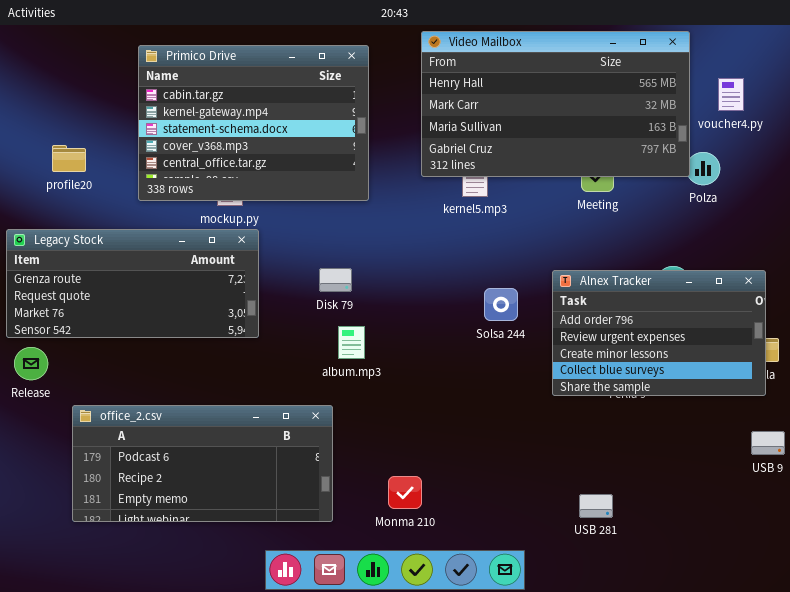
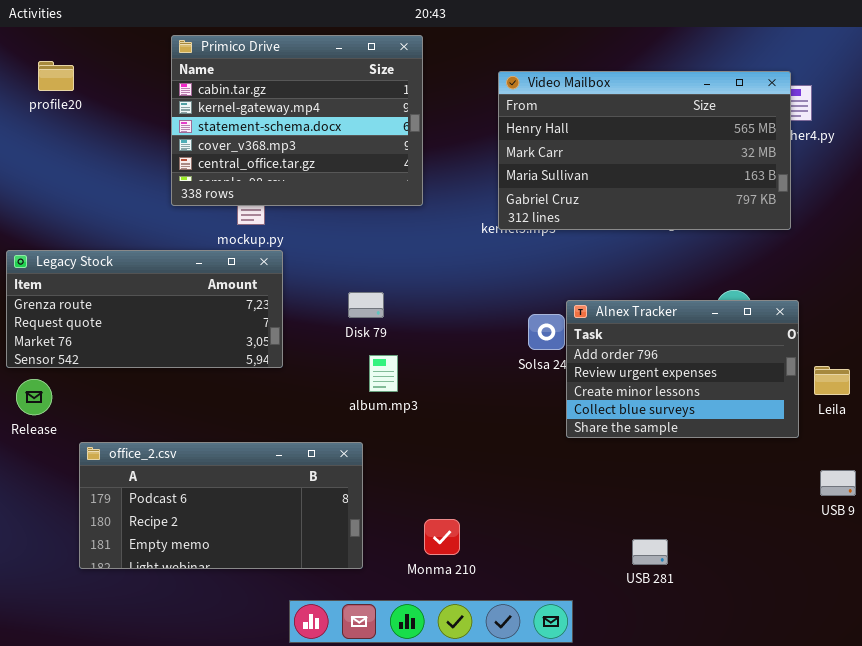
Video Mailbox: [421,31,690,177] -> [498,71,791,230], moved
Primico Drive: [138,45,369,201] -> [171,35,423,206], moved
profile20: [52,145,86,172] -> [38,61,74,91], moved
Alnex Tracker: [552,270,766,396] -> [566,300,799,438], moved

